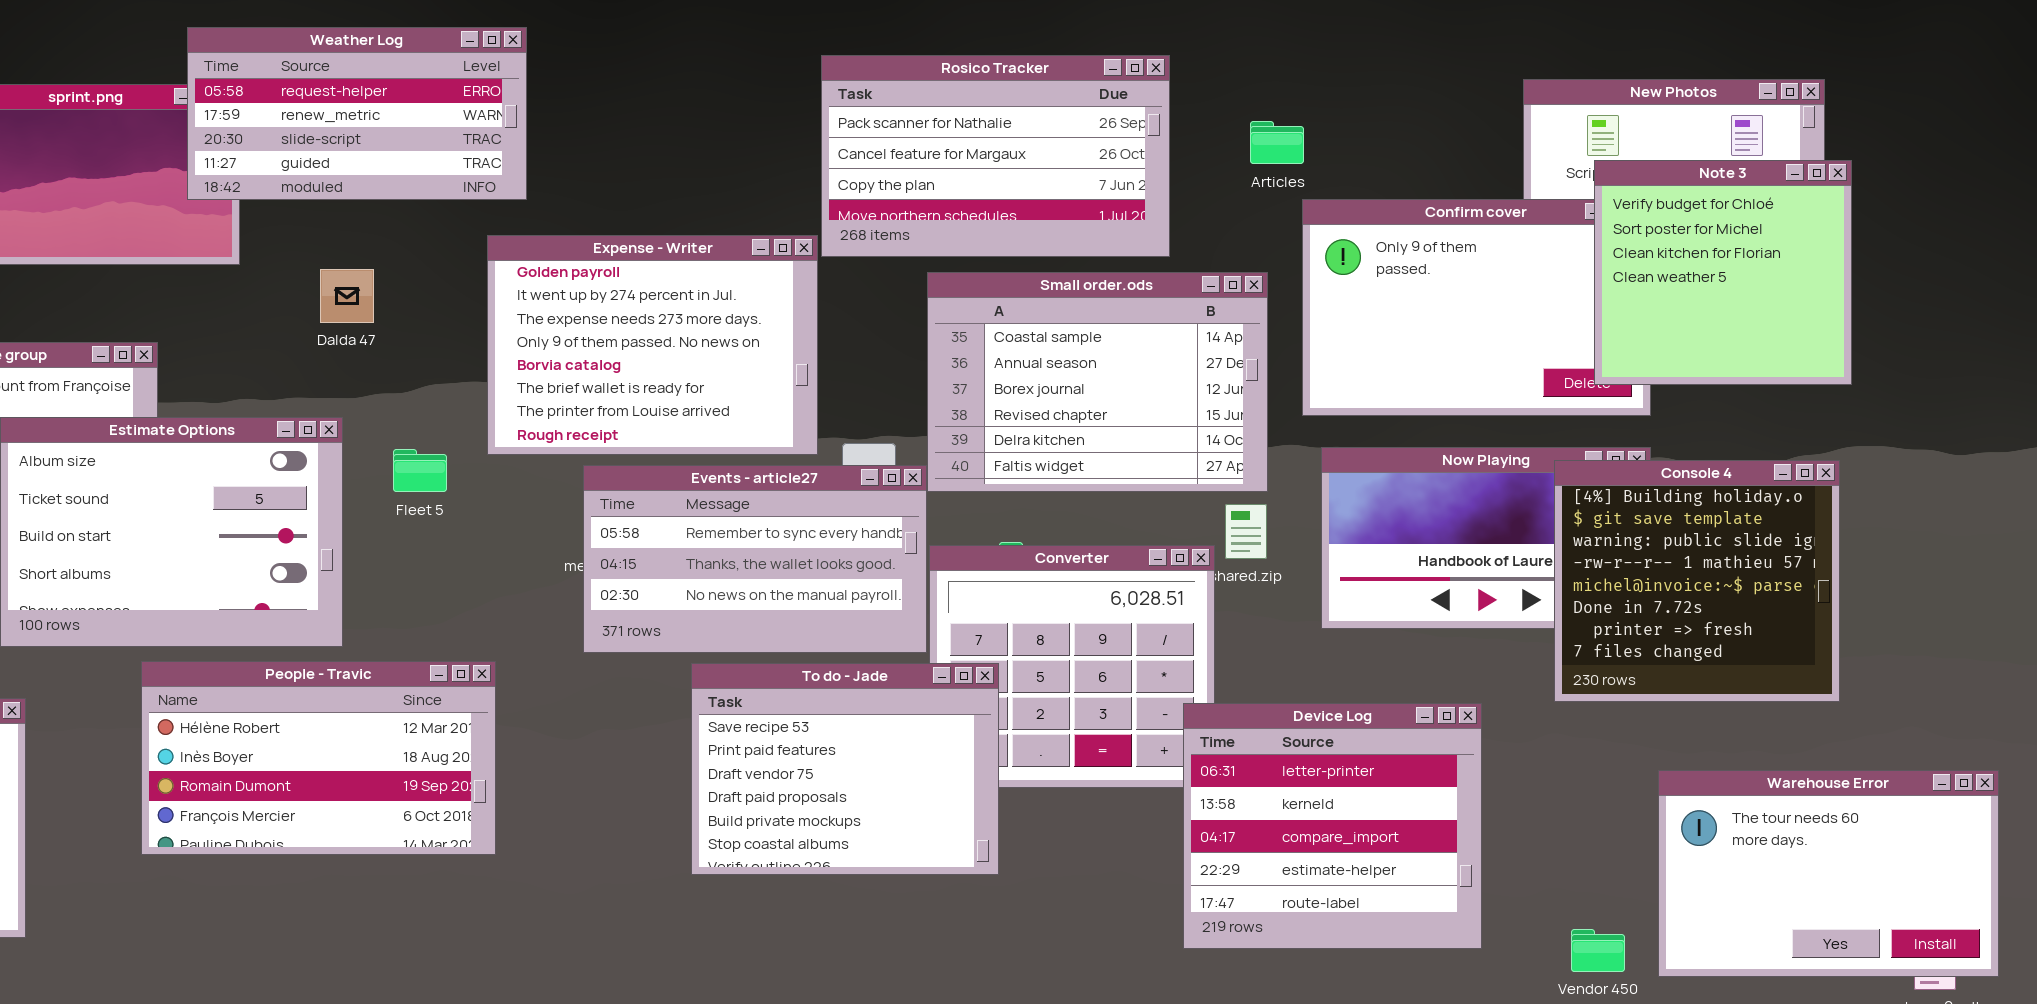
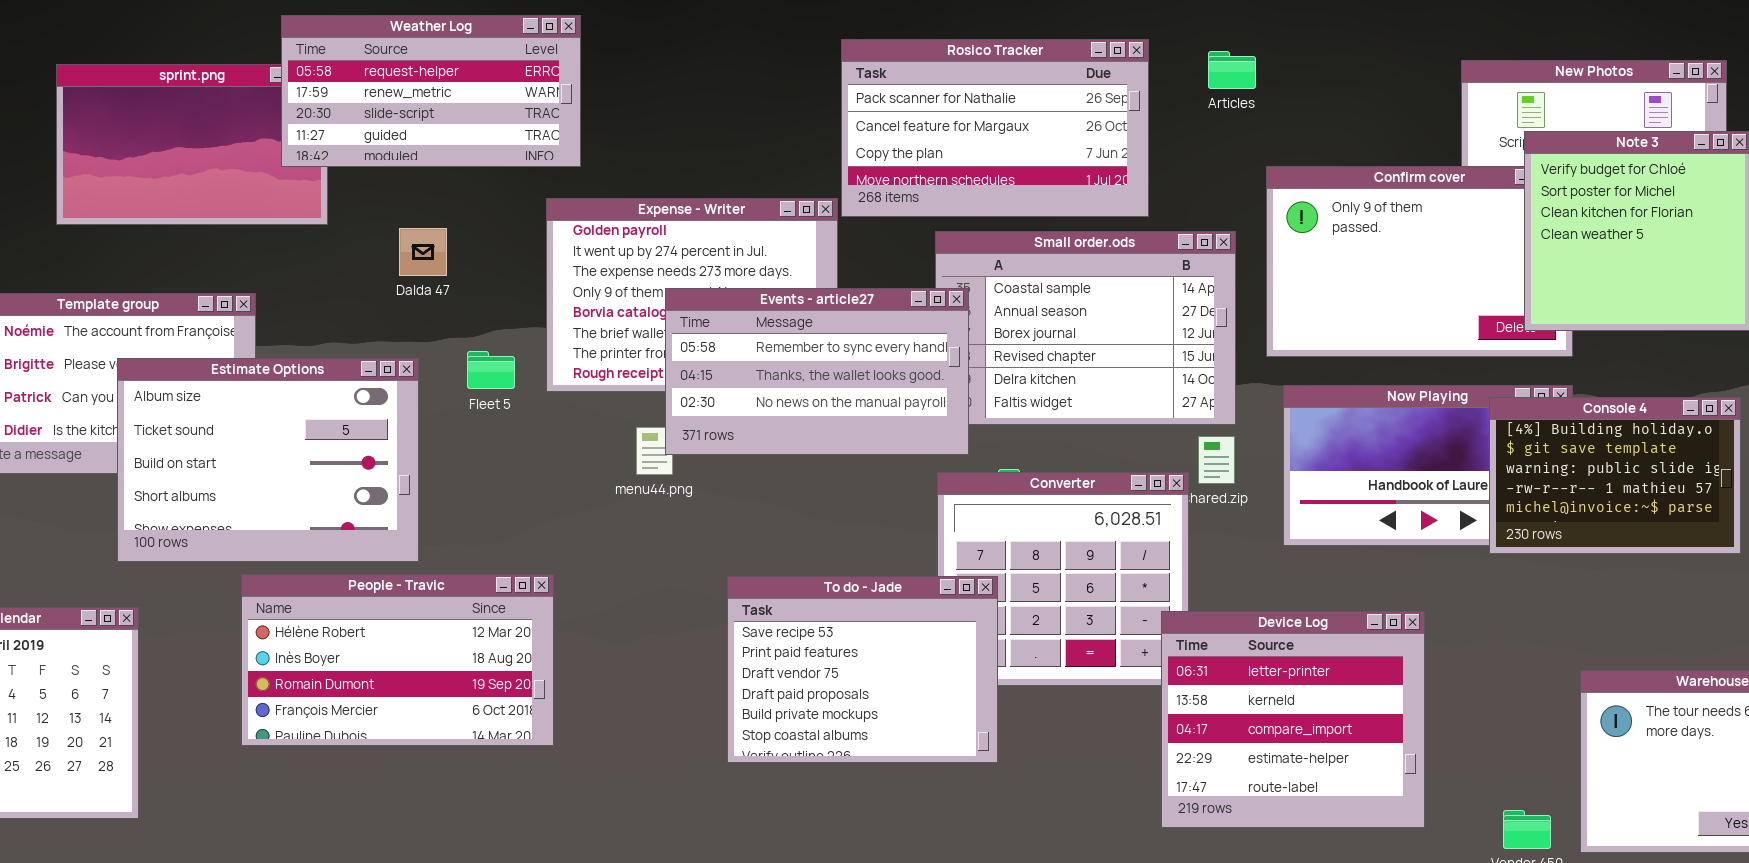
Articles: [1250,121,1304,164] -> [1208,51,1256,89], moved
Fleet 5: [393,449,447,492] -> [467,351,515,389], moved
Console 4: [1554,460,1840,702] -> [1489,397,1741,554], resized
Events - article27: [583,465,927,653] -> [665,288,969,455], moved

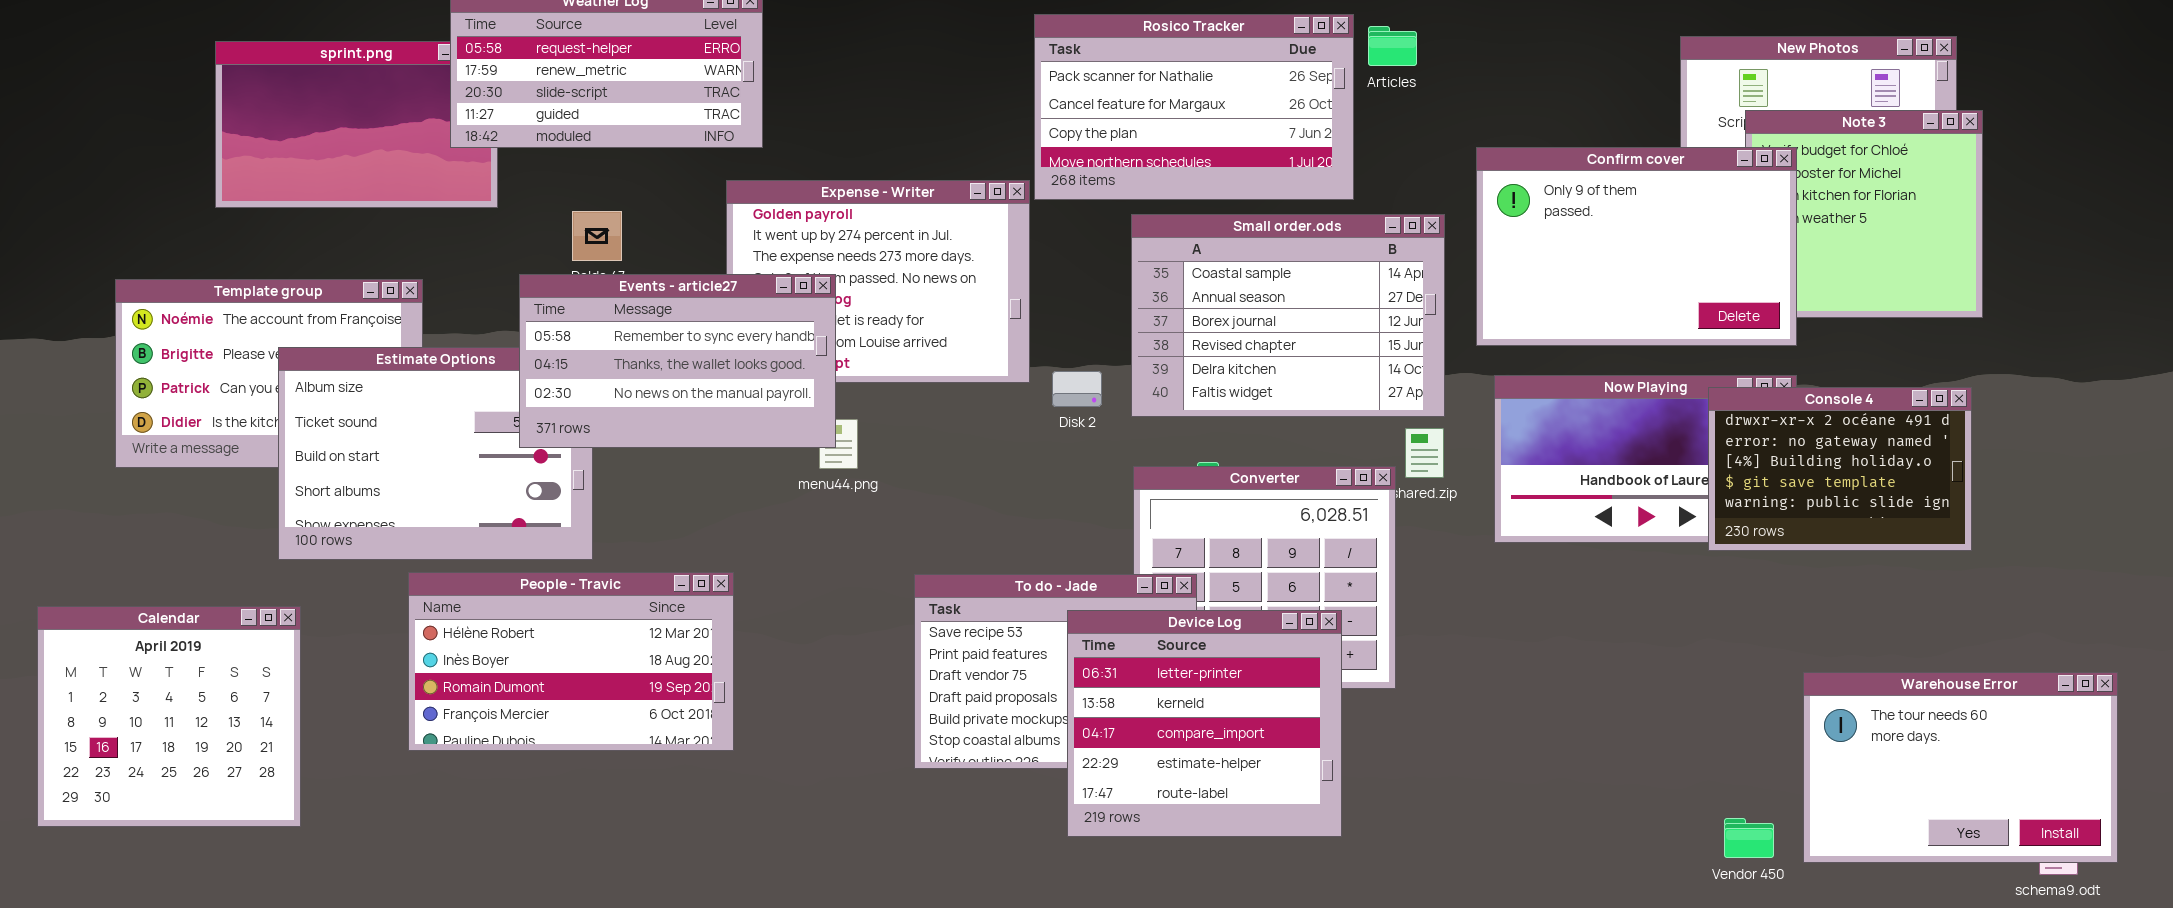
Articles: [1208,51,1256,89] -> [1368,26,1417,66], moved
Confirm cover: [1266,166,1573,357] -> [1476,147,1797,346], raised
Events - article27: [665,288,969,455] -> [519,274,836,448], moved
Console 4: [1489,397,1741,554] -> [1708,387,1972,551], scrolled up 2 rows
Device Log: [1161,611,1425,828] -> [1067,610,1342,837], moved

